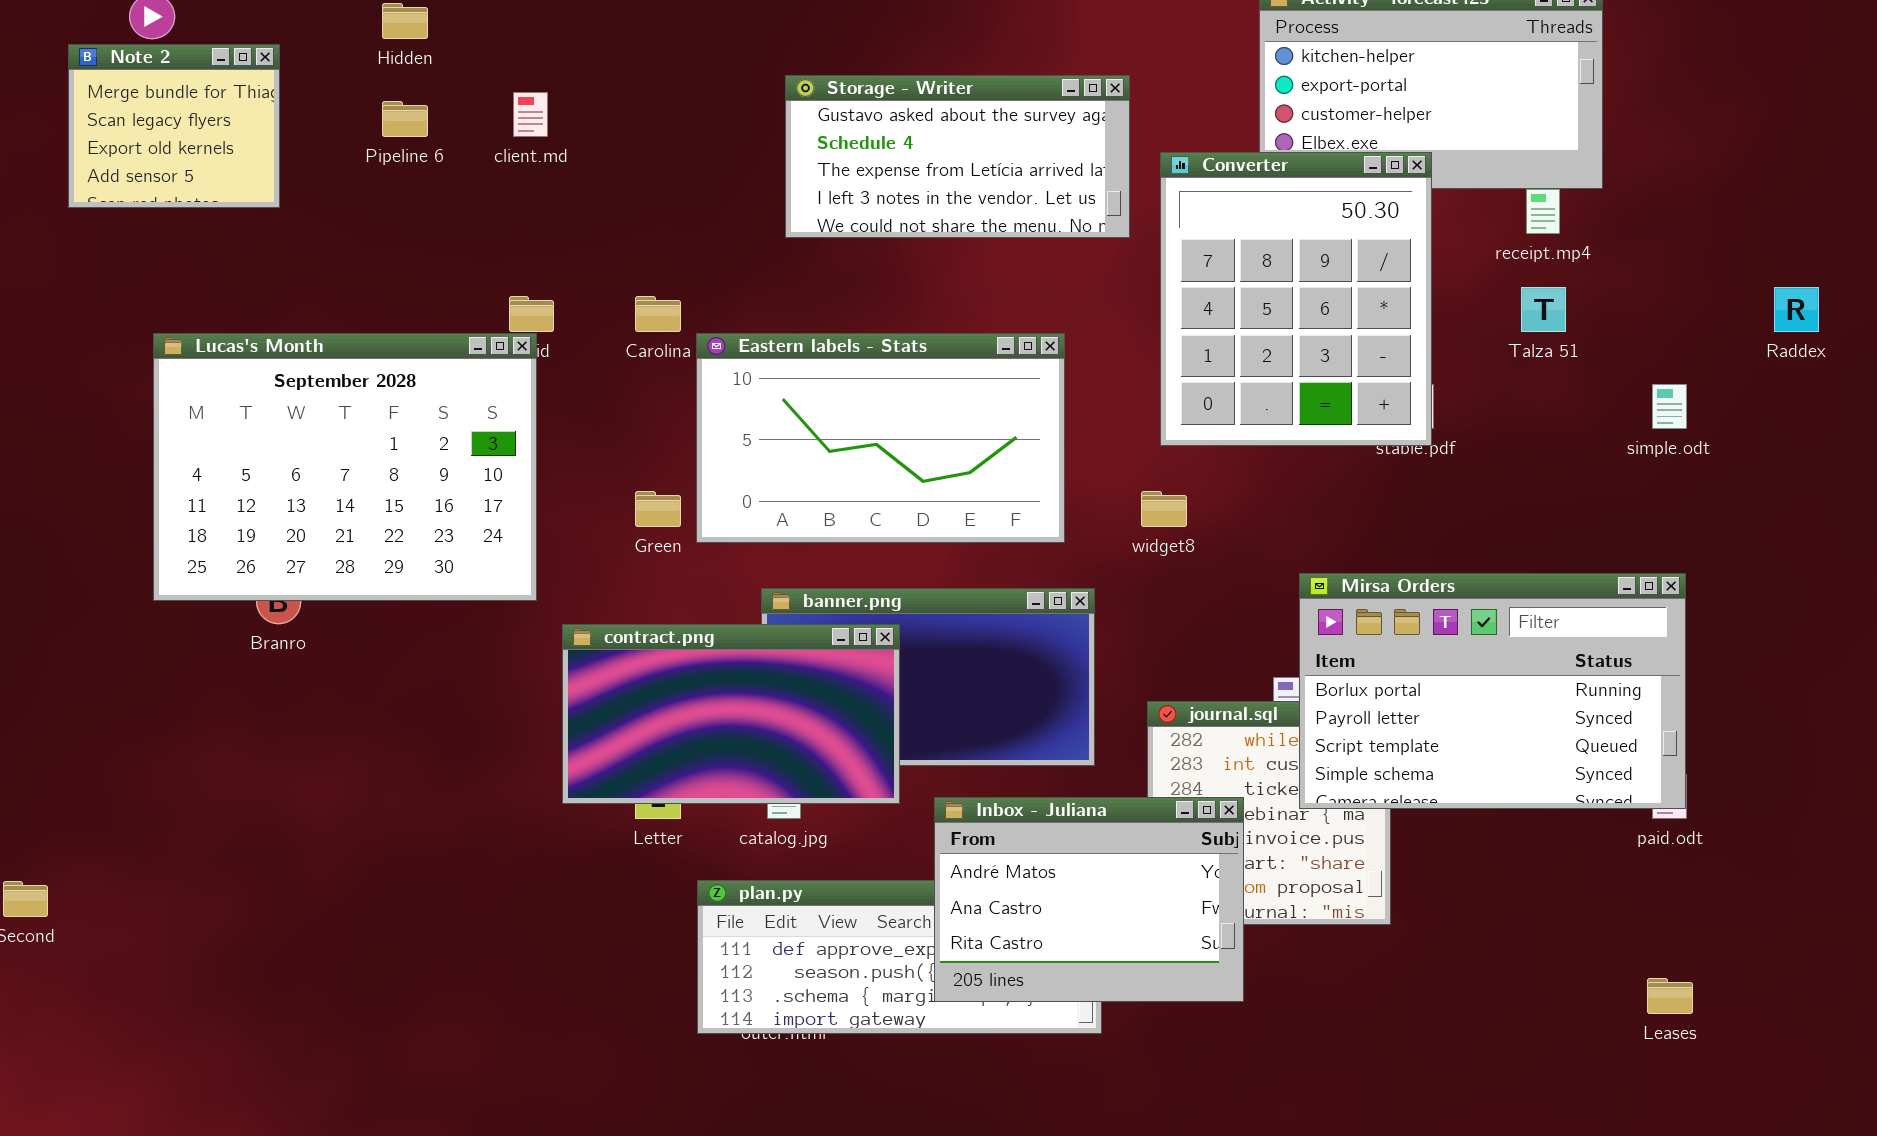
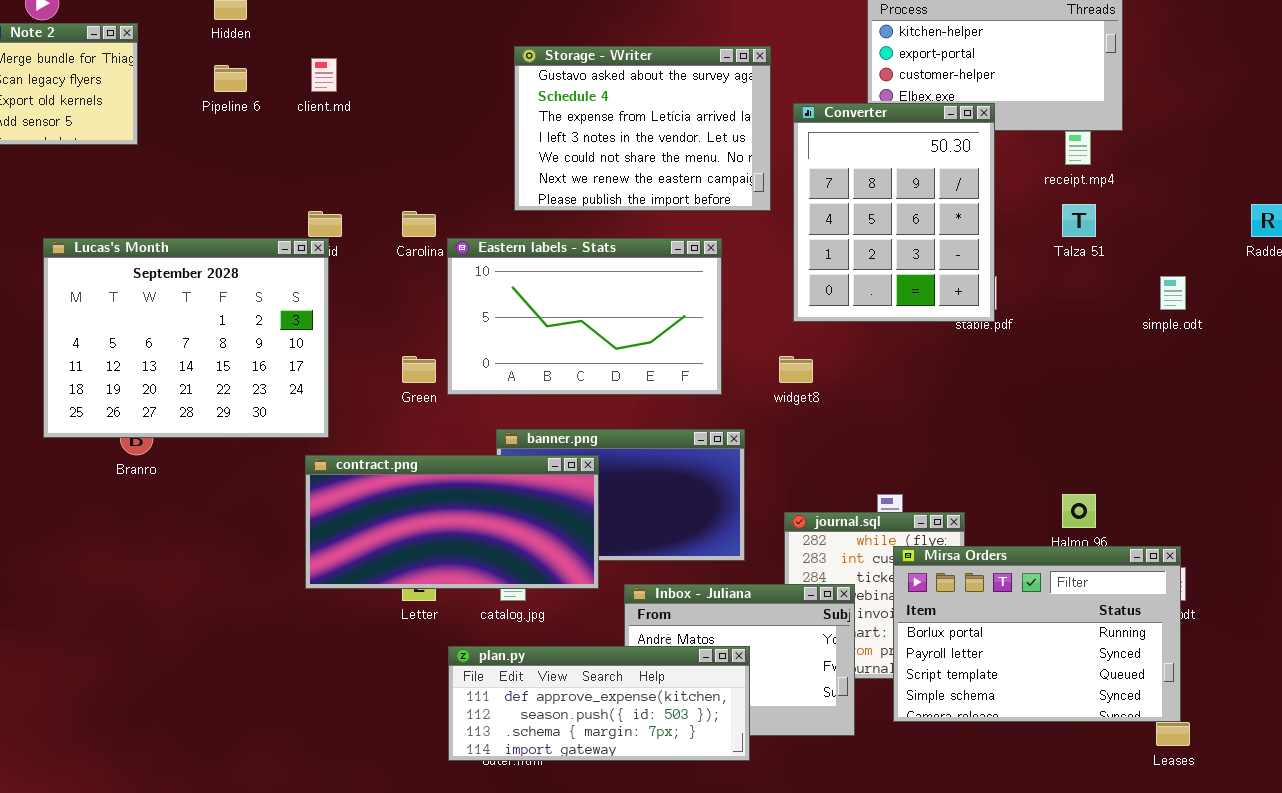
Storage - Writer: [785,75,1130,238] -> [514,46,771,211], resized
Mirsa Orders: [1299,573,1686,809] -> [893,546,1181,722], moved
contract.png: [562,624,900,804] -> [305,455,599,589], resized
plan.py: [697,880,1102,1034] -> [448,646,750,761], raised

